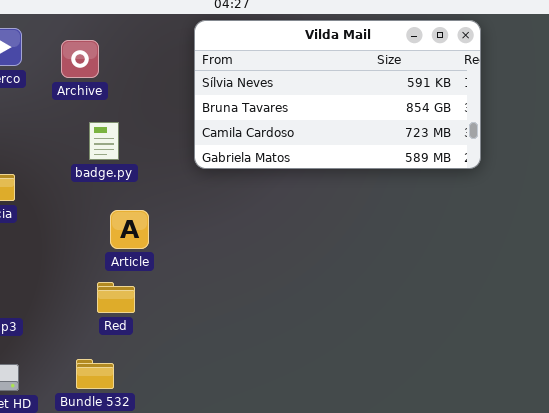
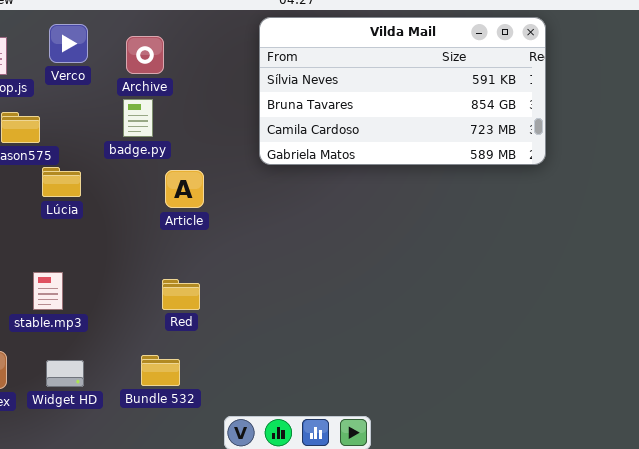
badge.py: [89,122,119,160] -> [123,99,153,137], moved
Article: [110,210,149,249] -> [165,170,204,208], moved

